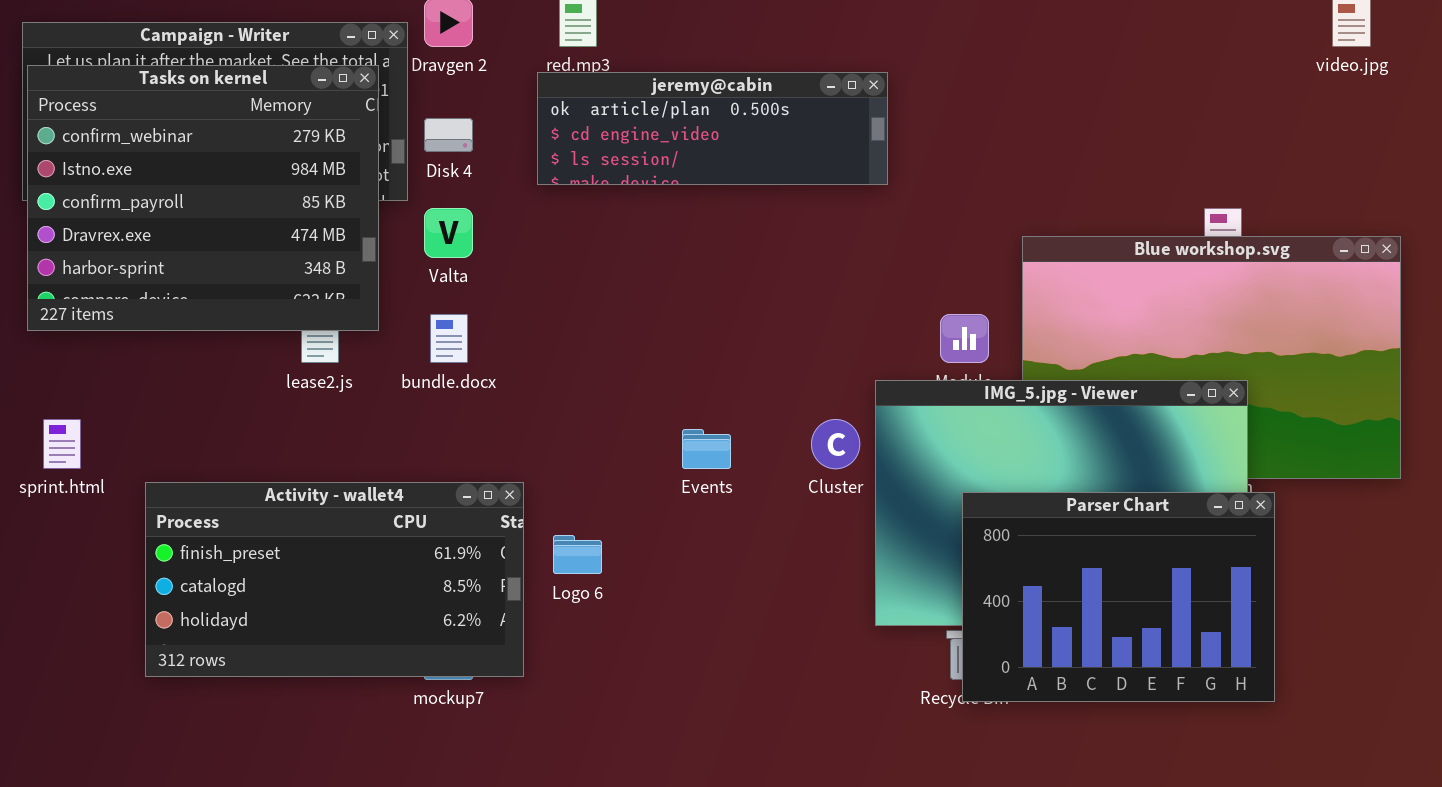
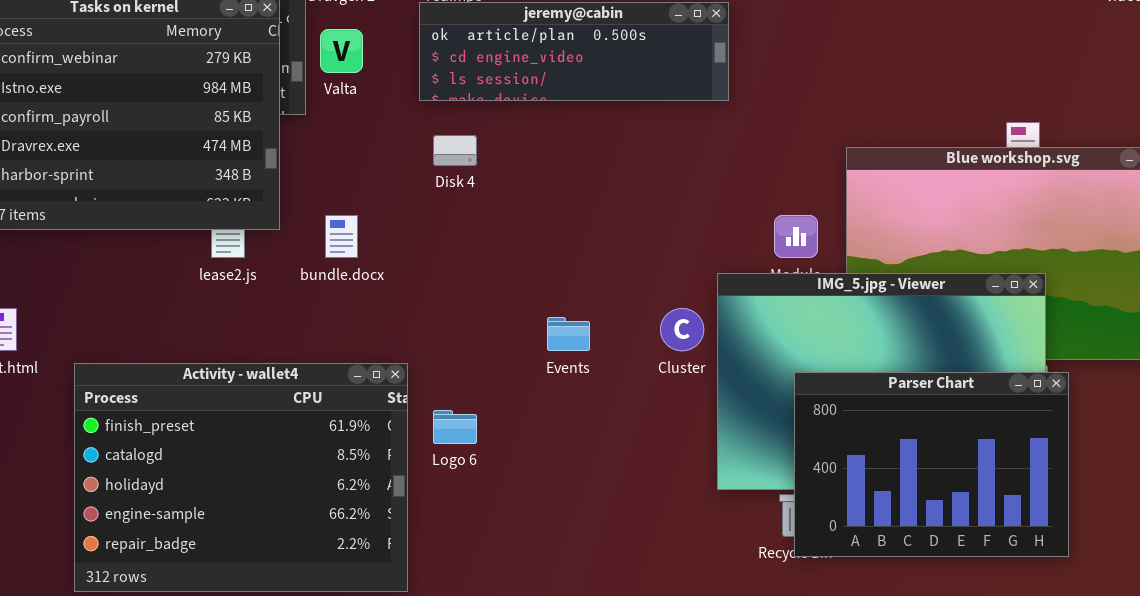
Disk 4: [424,118,473,152] -> [433,135,477,166], moved
Valta: [424,208,473,258] -> [320,29,363,73], moved
Activity - wallet4: [145,482,524,677] -> [74,363,408,592], resized

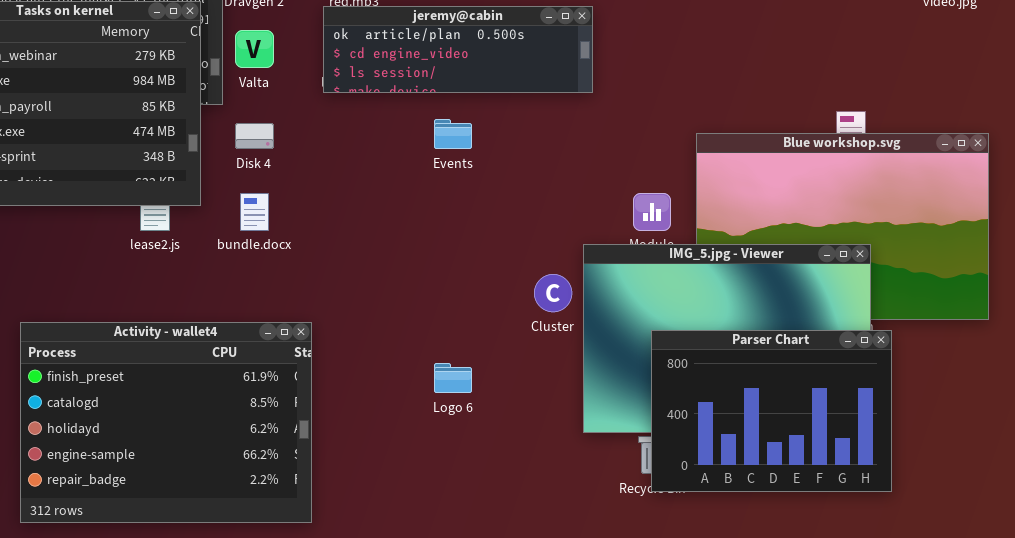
Disk 4: [433,135,477,166] -> [235,123,274,149], moved
Events: [547,317,590,351] -> [434,119,472,149], moved
Logo 6: [433,410,477,444] -> [434,363,472,393], moved

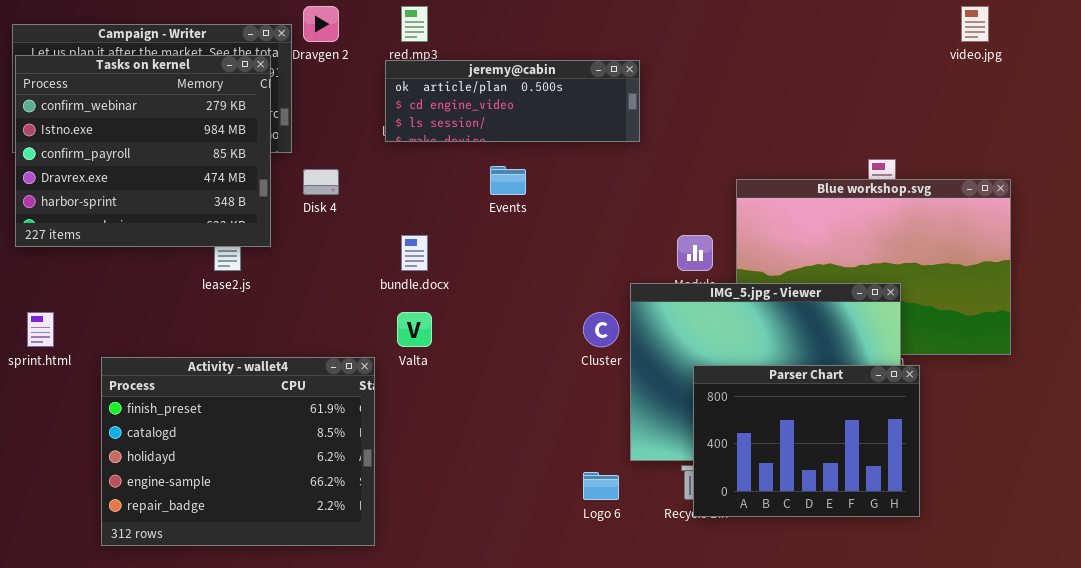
Valta: [235,30,274,68] -> [397,312,432,347], moved
bundle.docx: [240,193,269,231] -> [401,235,428,271], moved
Logo 6: [434,363,472,393] -> [583,472,619,500], moved

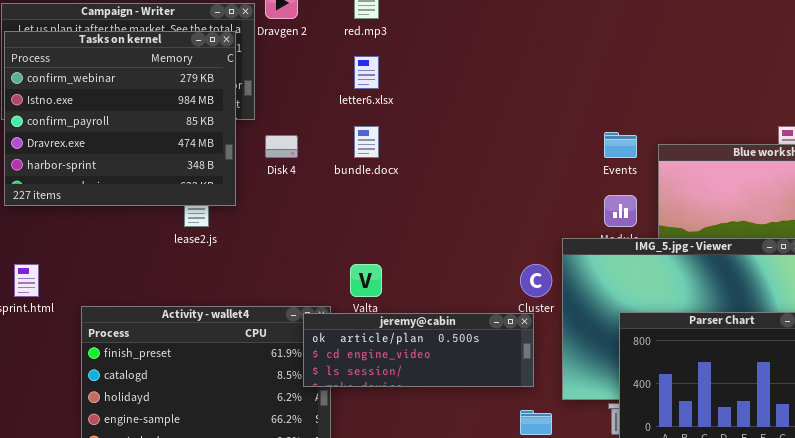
jeremy@cabin: [385,60,640,142] -> [303,313,534,387], moved
Events: [490,166,526,195] -> [604,132,637,158], moved
bundle.docx: [401,235,428,271] -> [354,126,379,158], moved

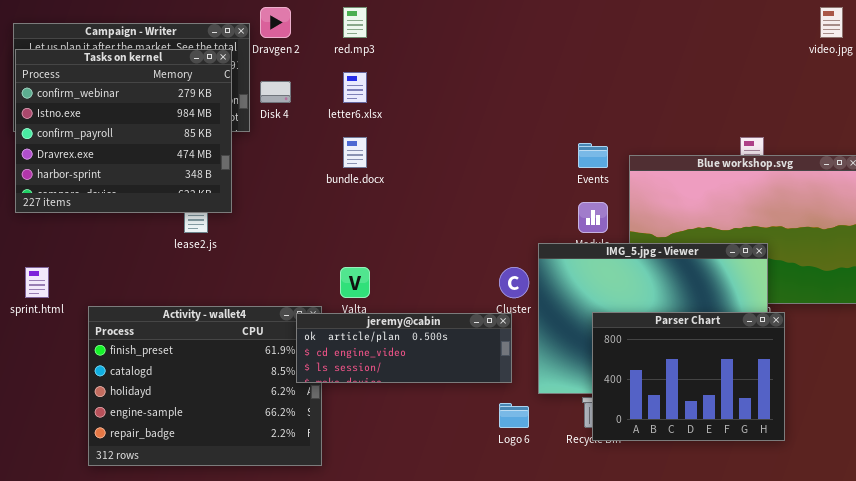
Disk 4: [265,135,298,158] -> [260,81,291,103], moved

